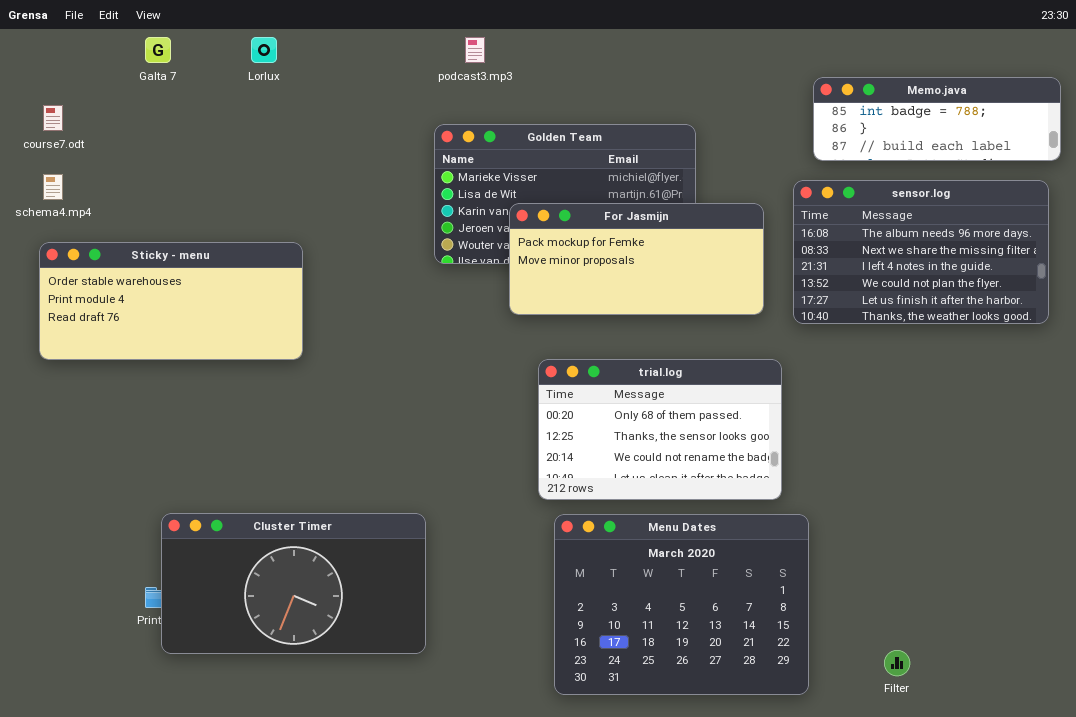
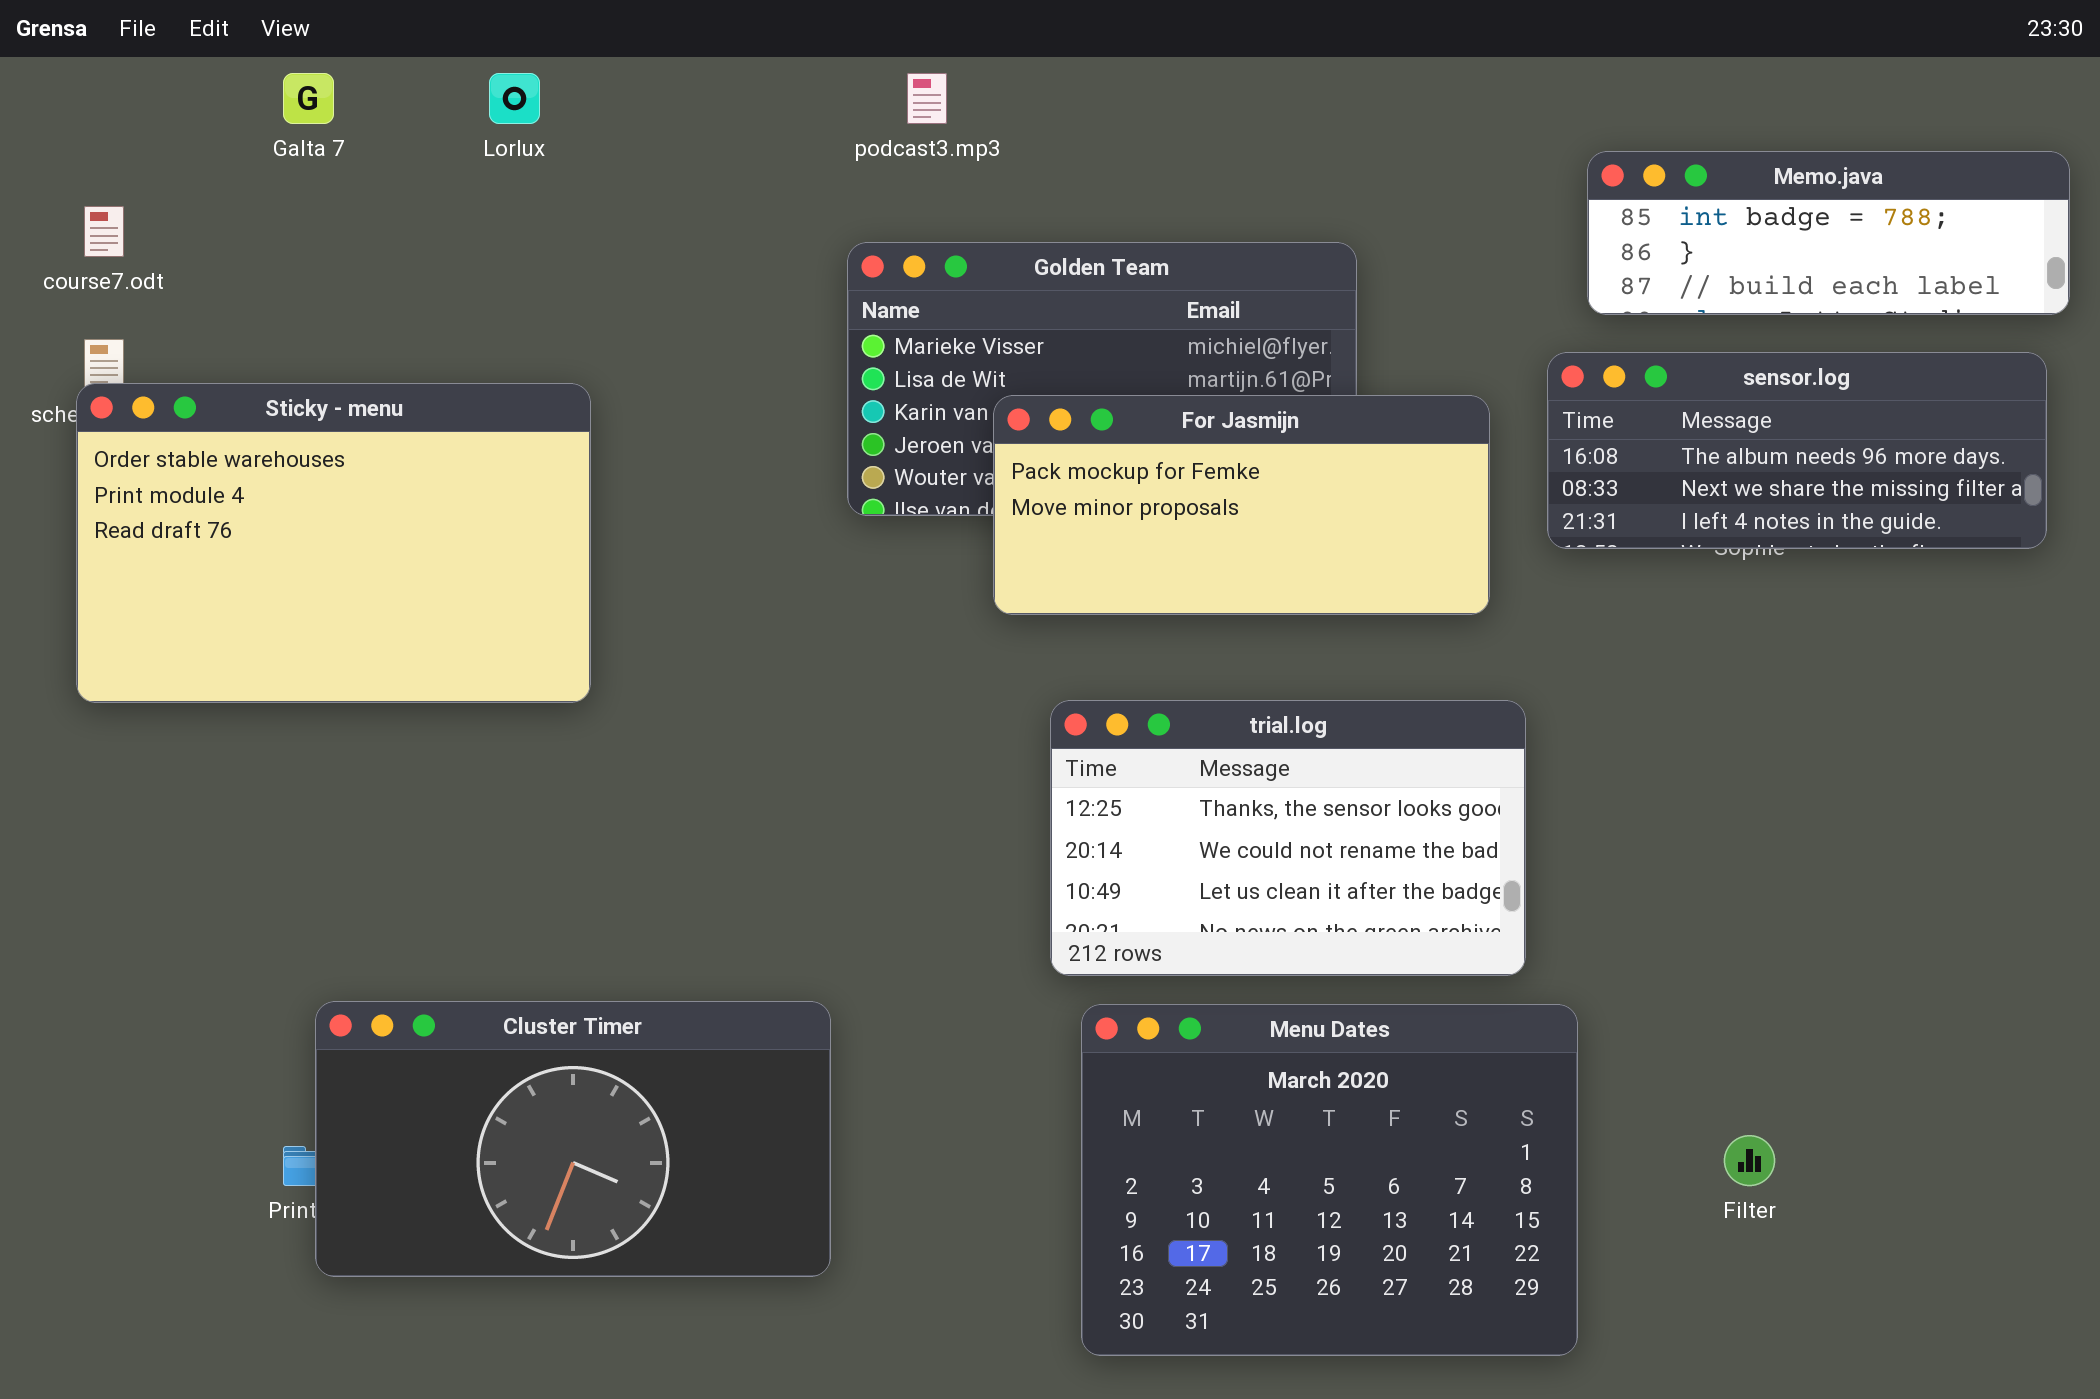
sensor.log: [793,180,1049,324] -> [1547,352,2047,549], resized
Sticky - menu: [39,242,303,360] -> [76,383,591,703], resized
trial.log: [538,359,782,500] -> [1050,700,1526,976], scrolled down 1 row
Filter: [884,650,910,676] -> [1724,1135,1775,1186], moved

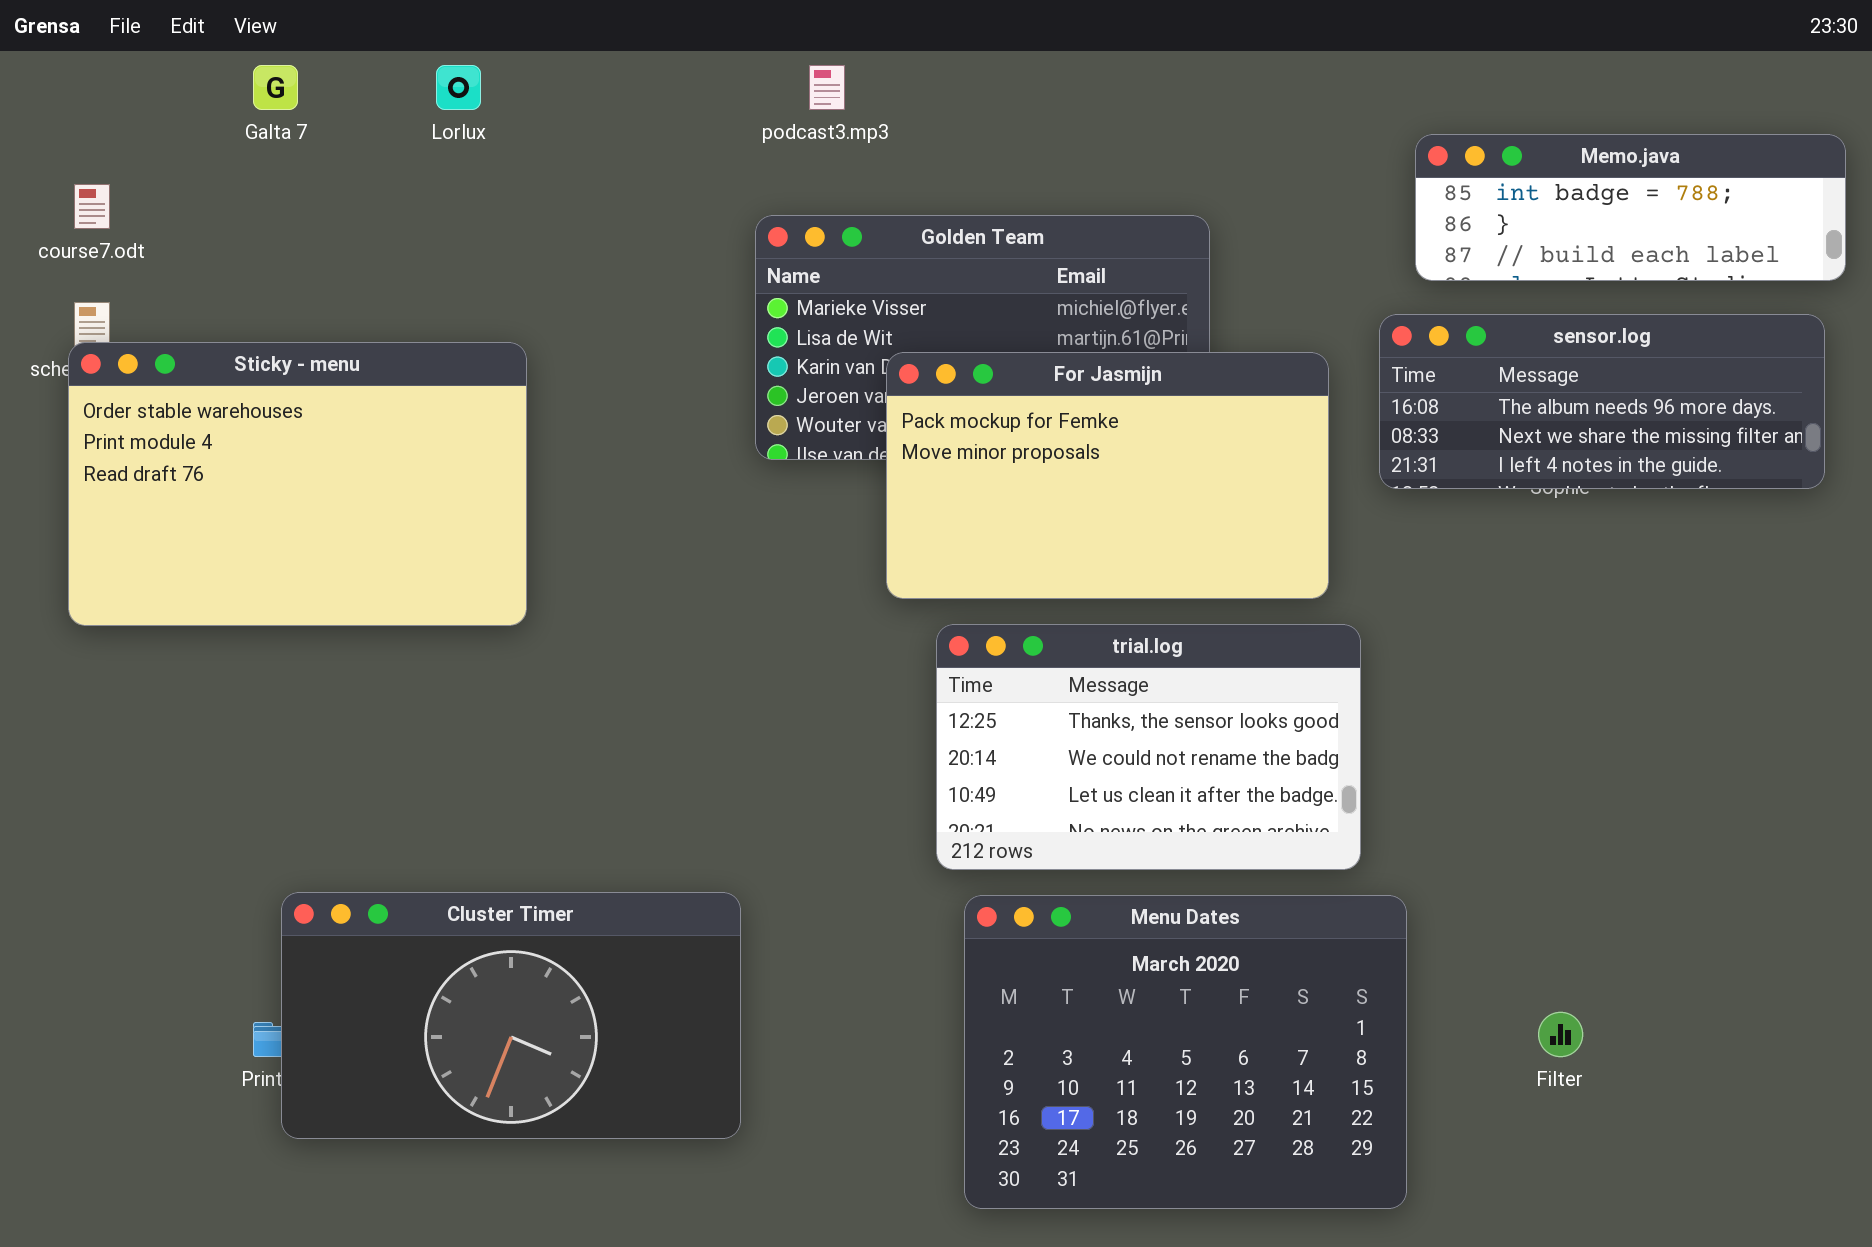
For Jasmijn: [993,395,1490,615] -> [886,352,1329,599], resized

